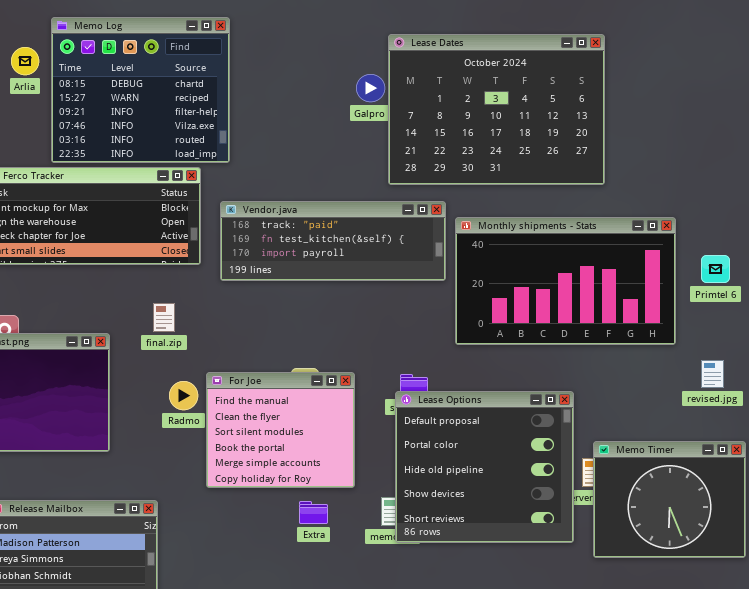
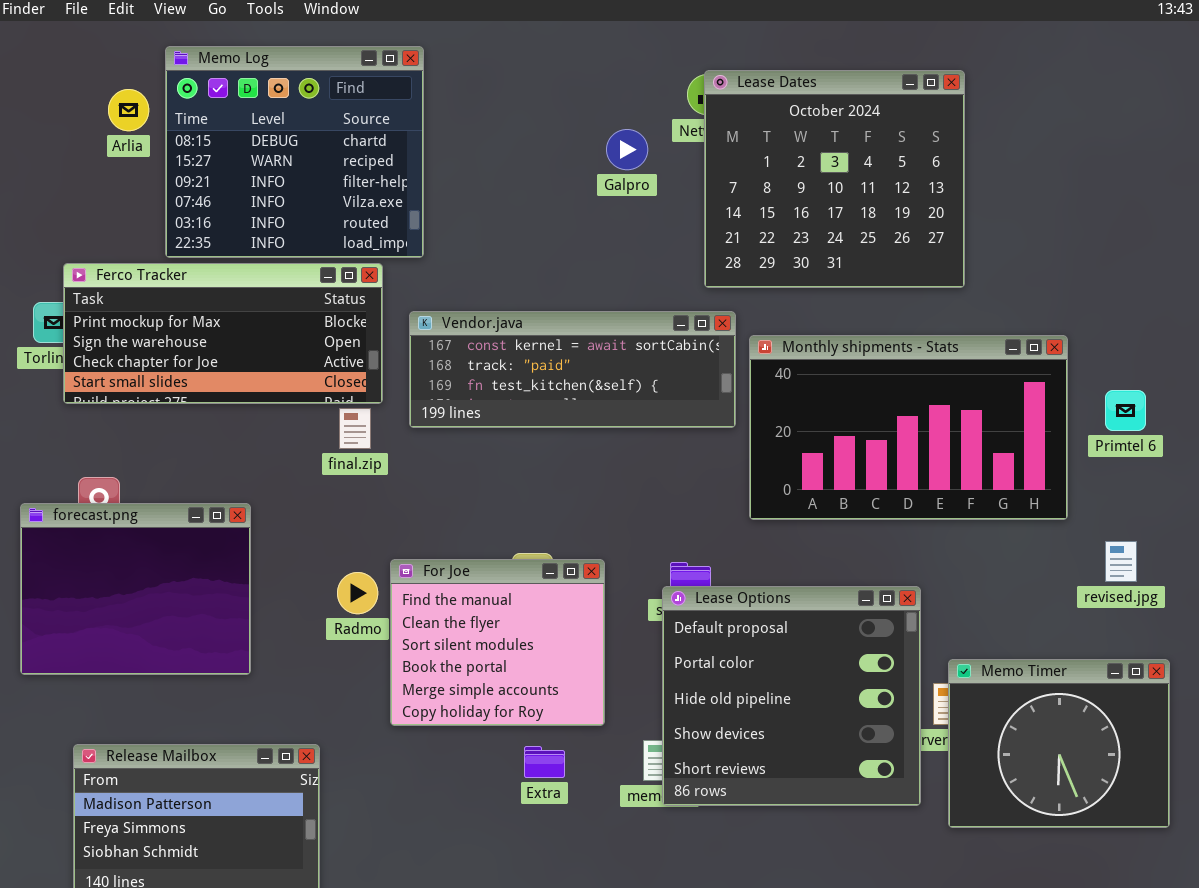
Lease Dates: [388,34,605,185] -> [704,70,965,288], resized
Vendor.java: [220,201,446,281] -> [409,311,736,428], scrolled up 1 row
final.zip: [153,303,175,332] -> [339,408,371,449], moved

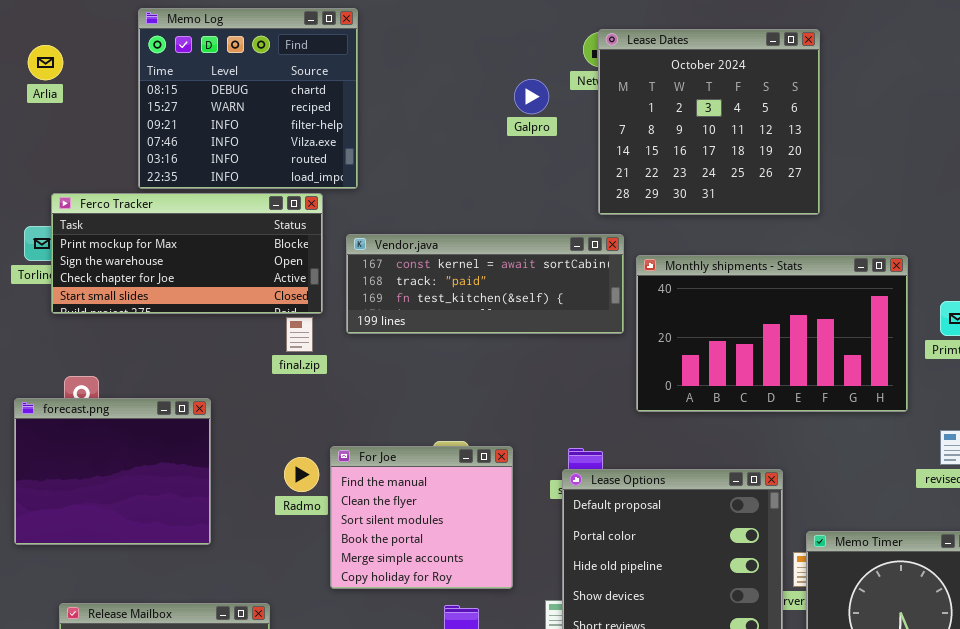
Arlia: [108,89,149,131] -> [28,45,63,80], moved

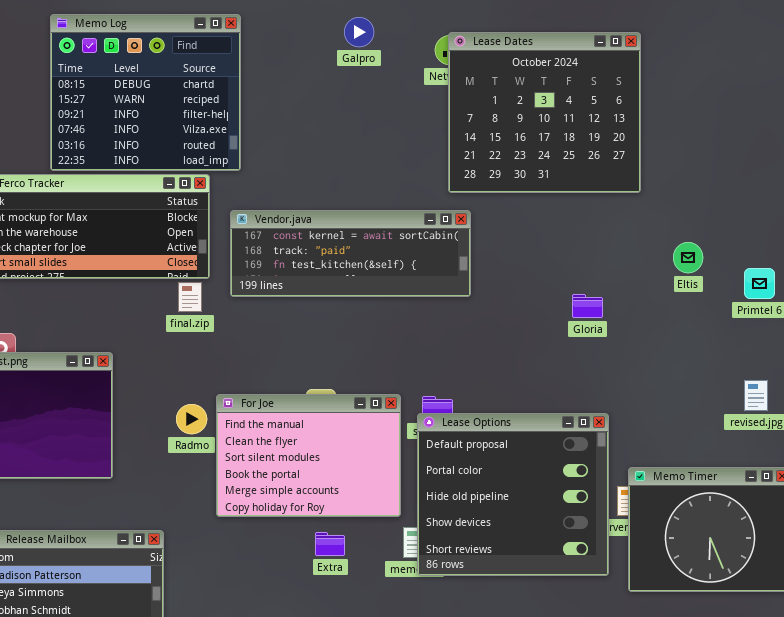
Galpro: [514,79,549,114] -> [344,17,374,47], moved
Monthly shipments - Stats: [636,255,908,412] -> none, closed
For Joe: [330,446,513,589] -> [216,394,401,517], resized

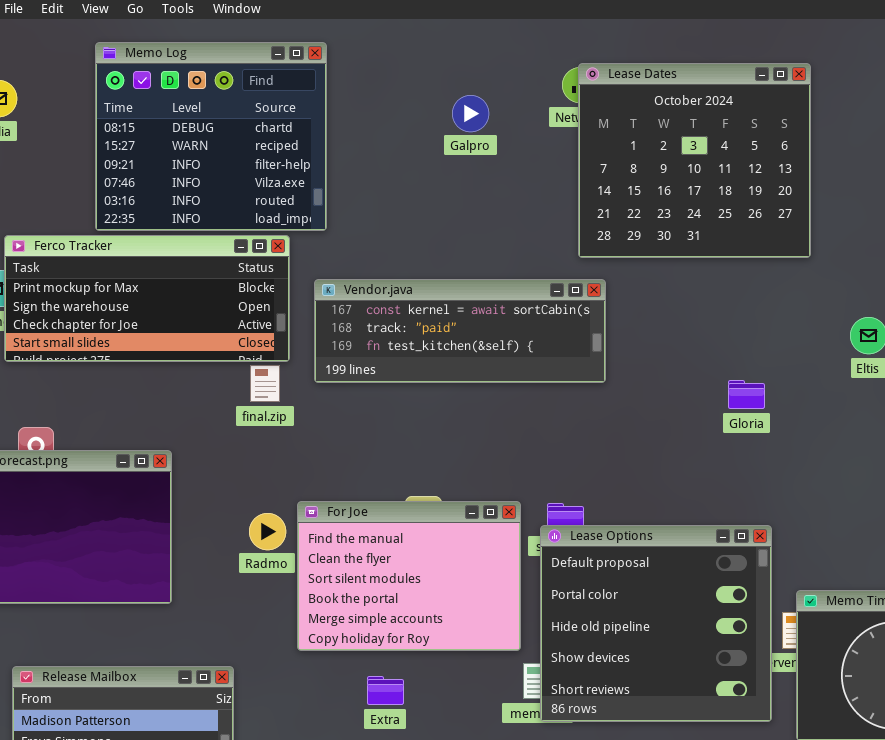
Galpro: [344,17,374,47] -> [452,95,489,132], moved
Extra: [315,532,345,556] -> [367,676,404,705], moved

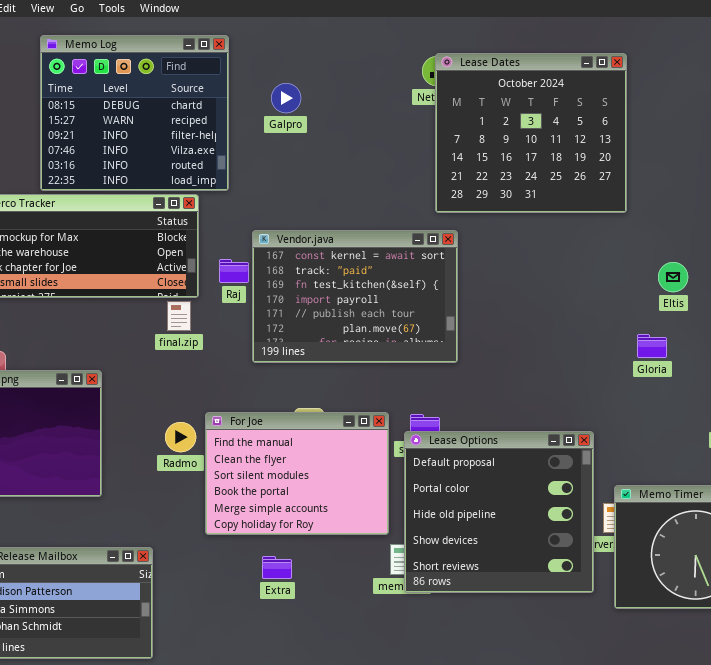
Galpro: [452,95,489,132] -> [271,83,301,113], moved
Vendor.java: [314,279,606,383] -> [252,230,458,363], resized
Gloria: [728,380,765,409] -> [637,334,667,358], moved

